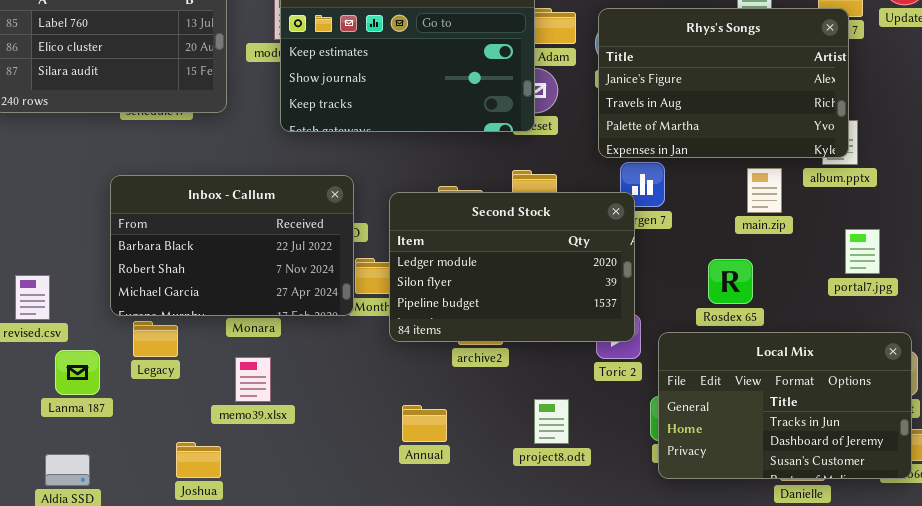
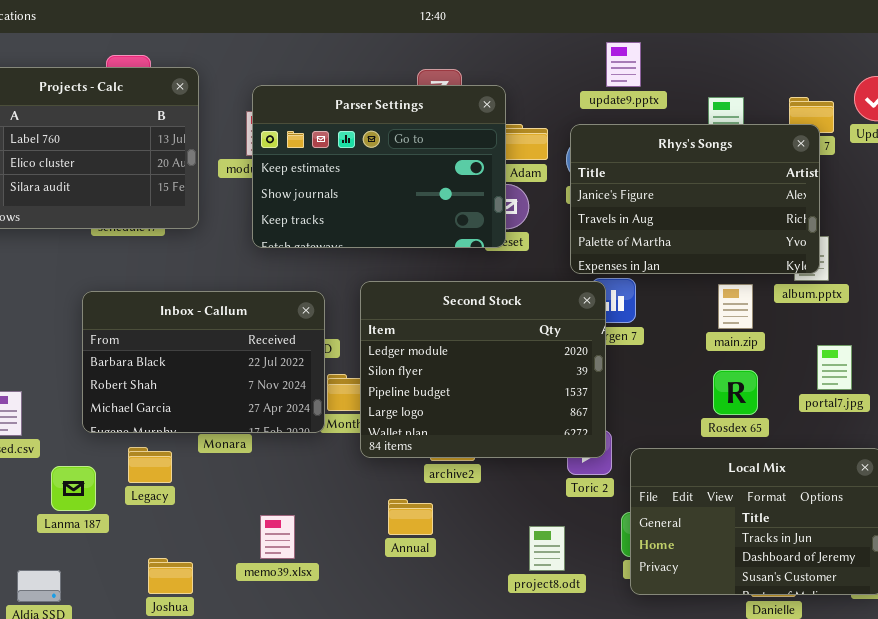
Second Stock: [389,192,635,342] -> [360,281,606,458], resized
Rosdex 65: [708,259,753,304] -> [713,370,758,415], moved
Legacy: [133,321,178,357] -> [128,447,172,483], moved
Lanma 187: [55,350,100,395] -> [51,466,96,511], moved
memo39.xlsx: [235,357,271,402] -> [260,515,295,559], moved
project8.odt: [534,399,569,444] -> [529,526,565,571], moved
Annual: [402,405,447,442] -> [388,499,433,535], moved

